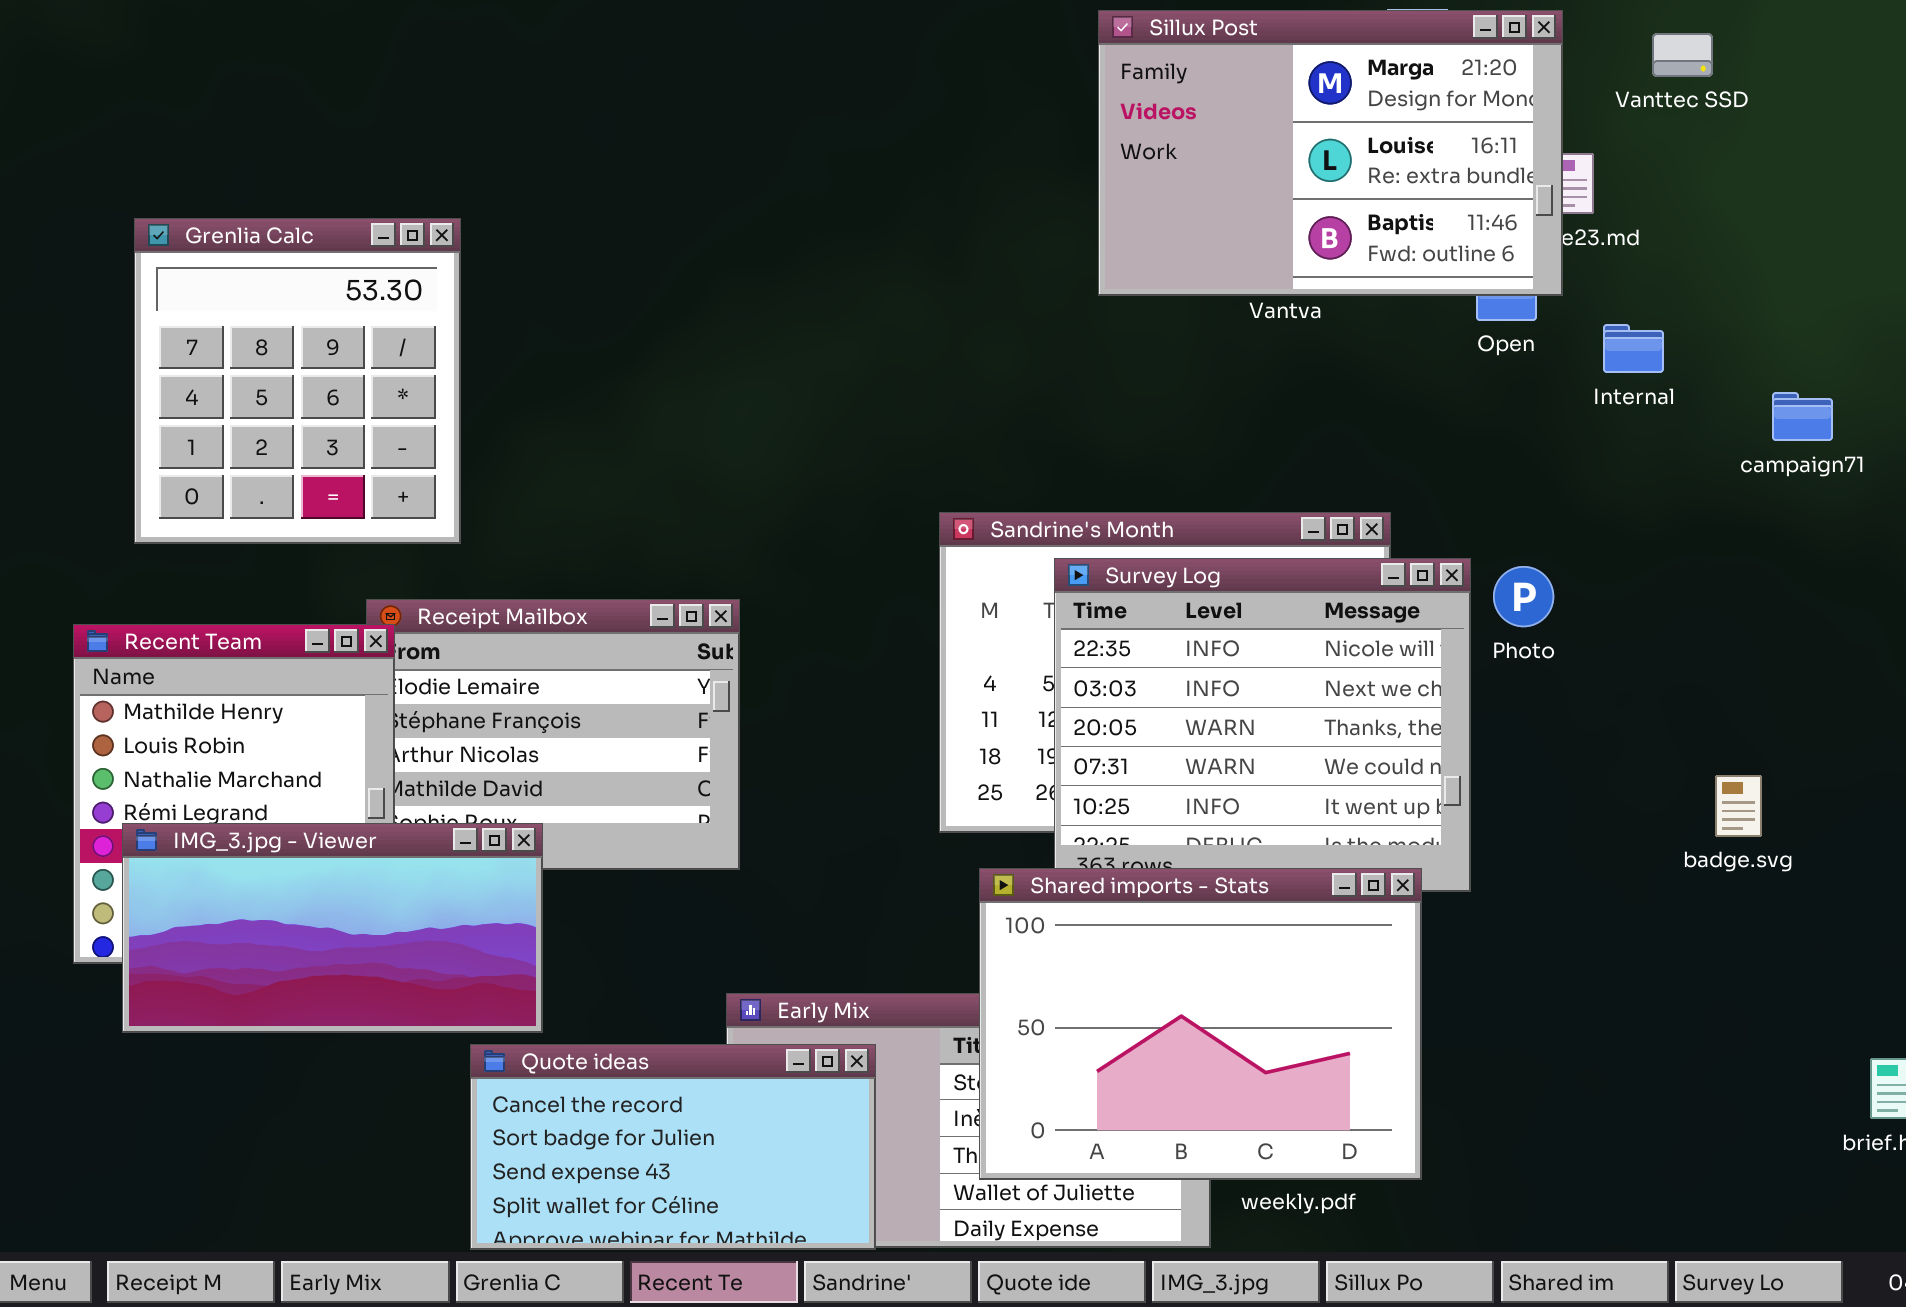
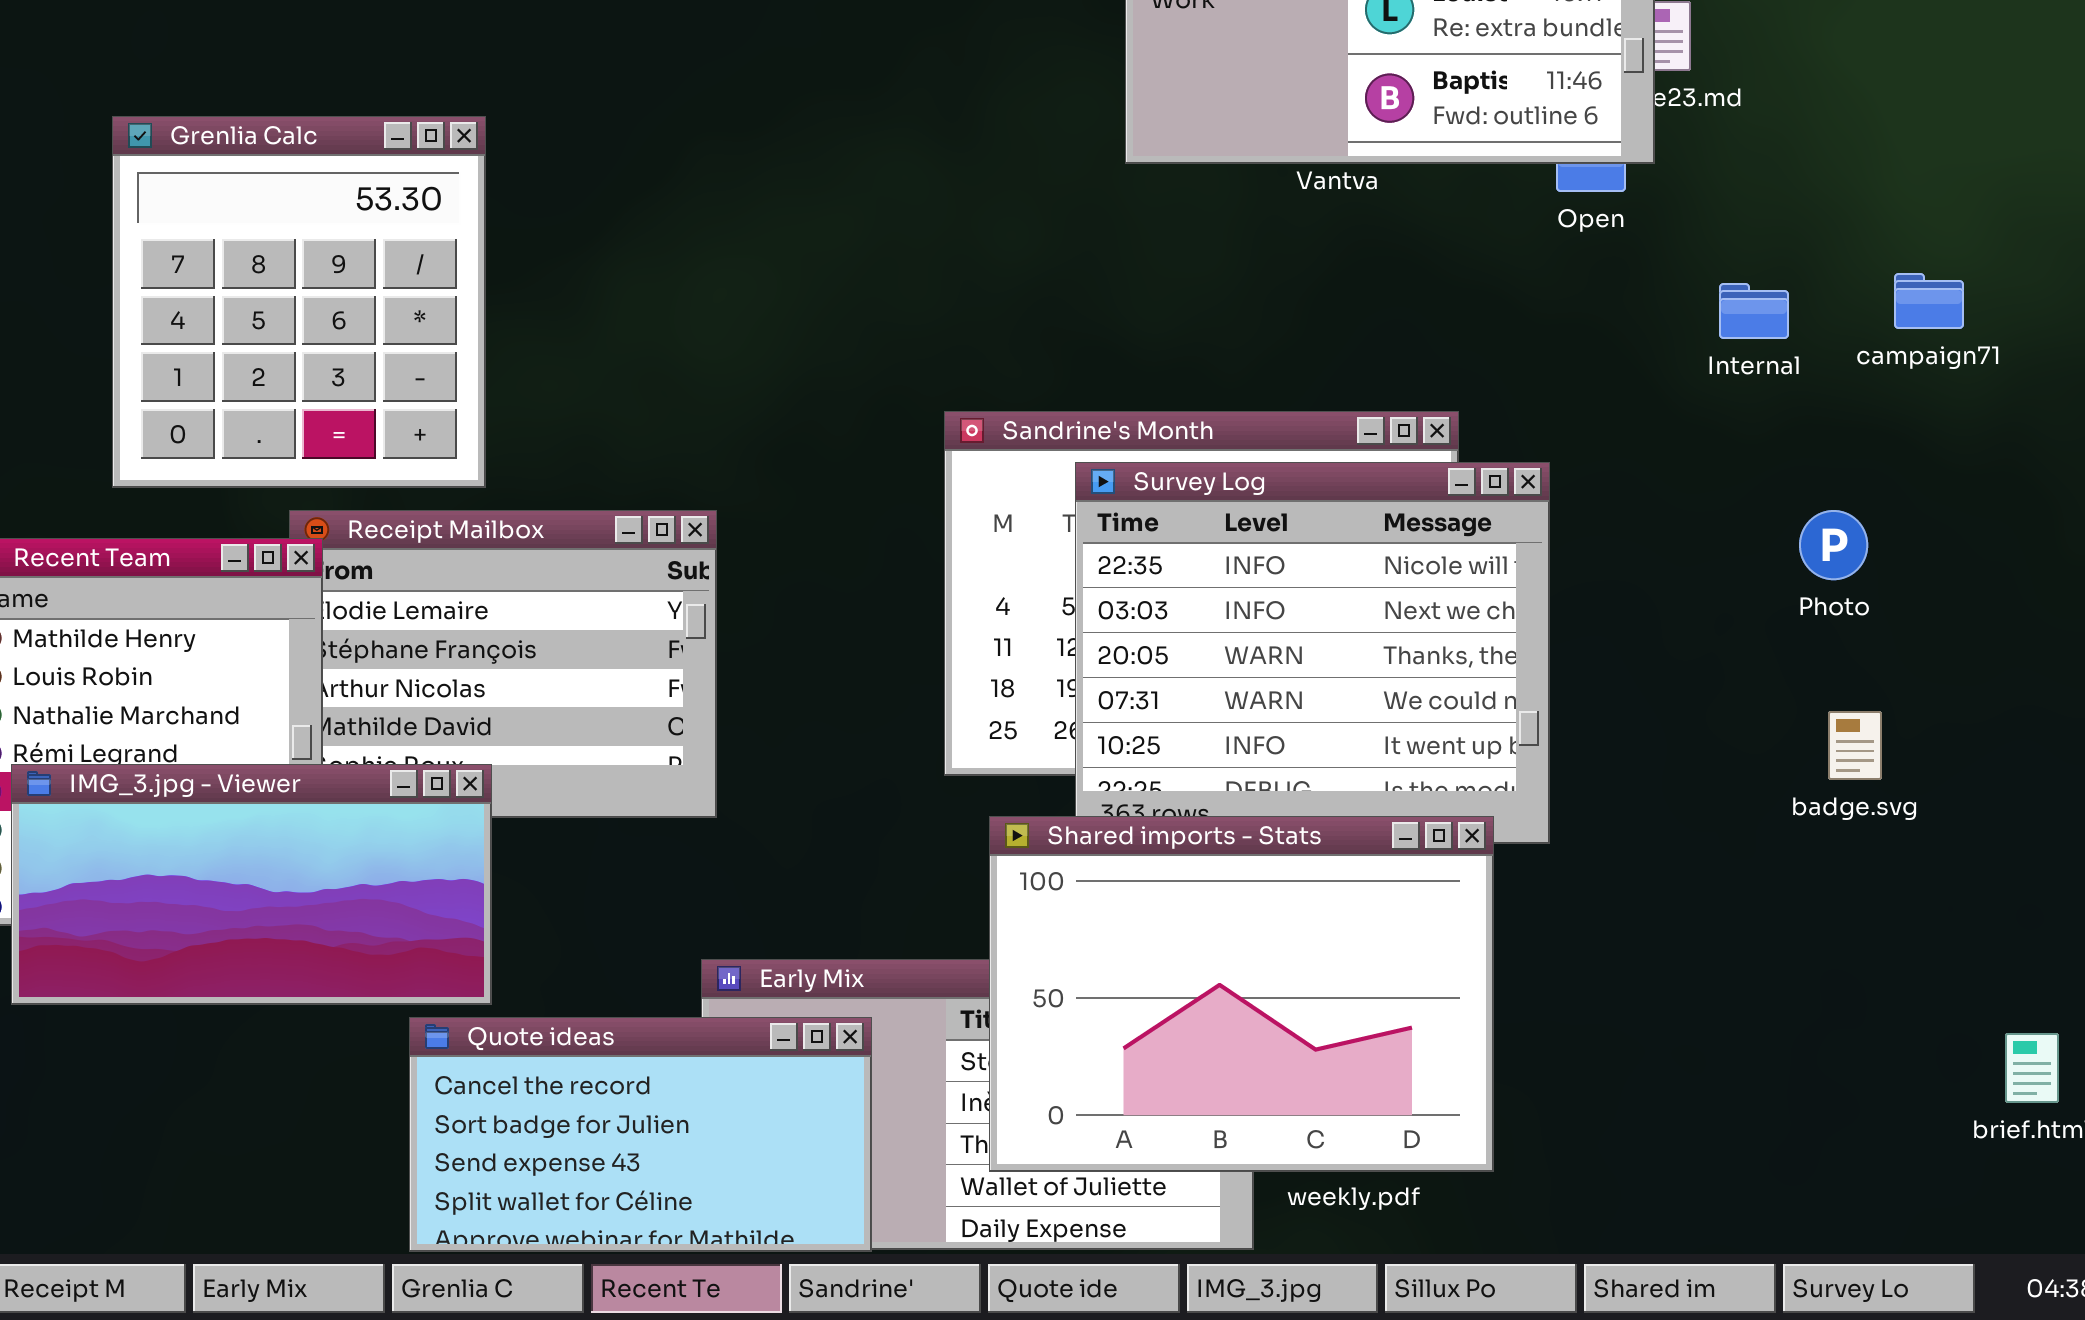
Grenlia Calc: [134,218,461,544] -> [112,116,486,488], moved
Internal: [1603,324,1664,373] -> [1719,283,1789,339], moved
Photo: [1493,566,1554,627] -> [1799,510,1868,580], moved

